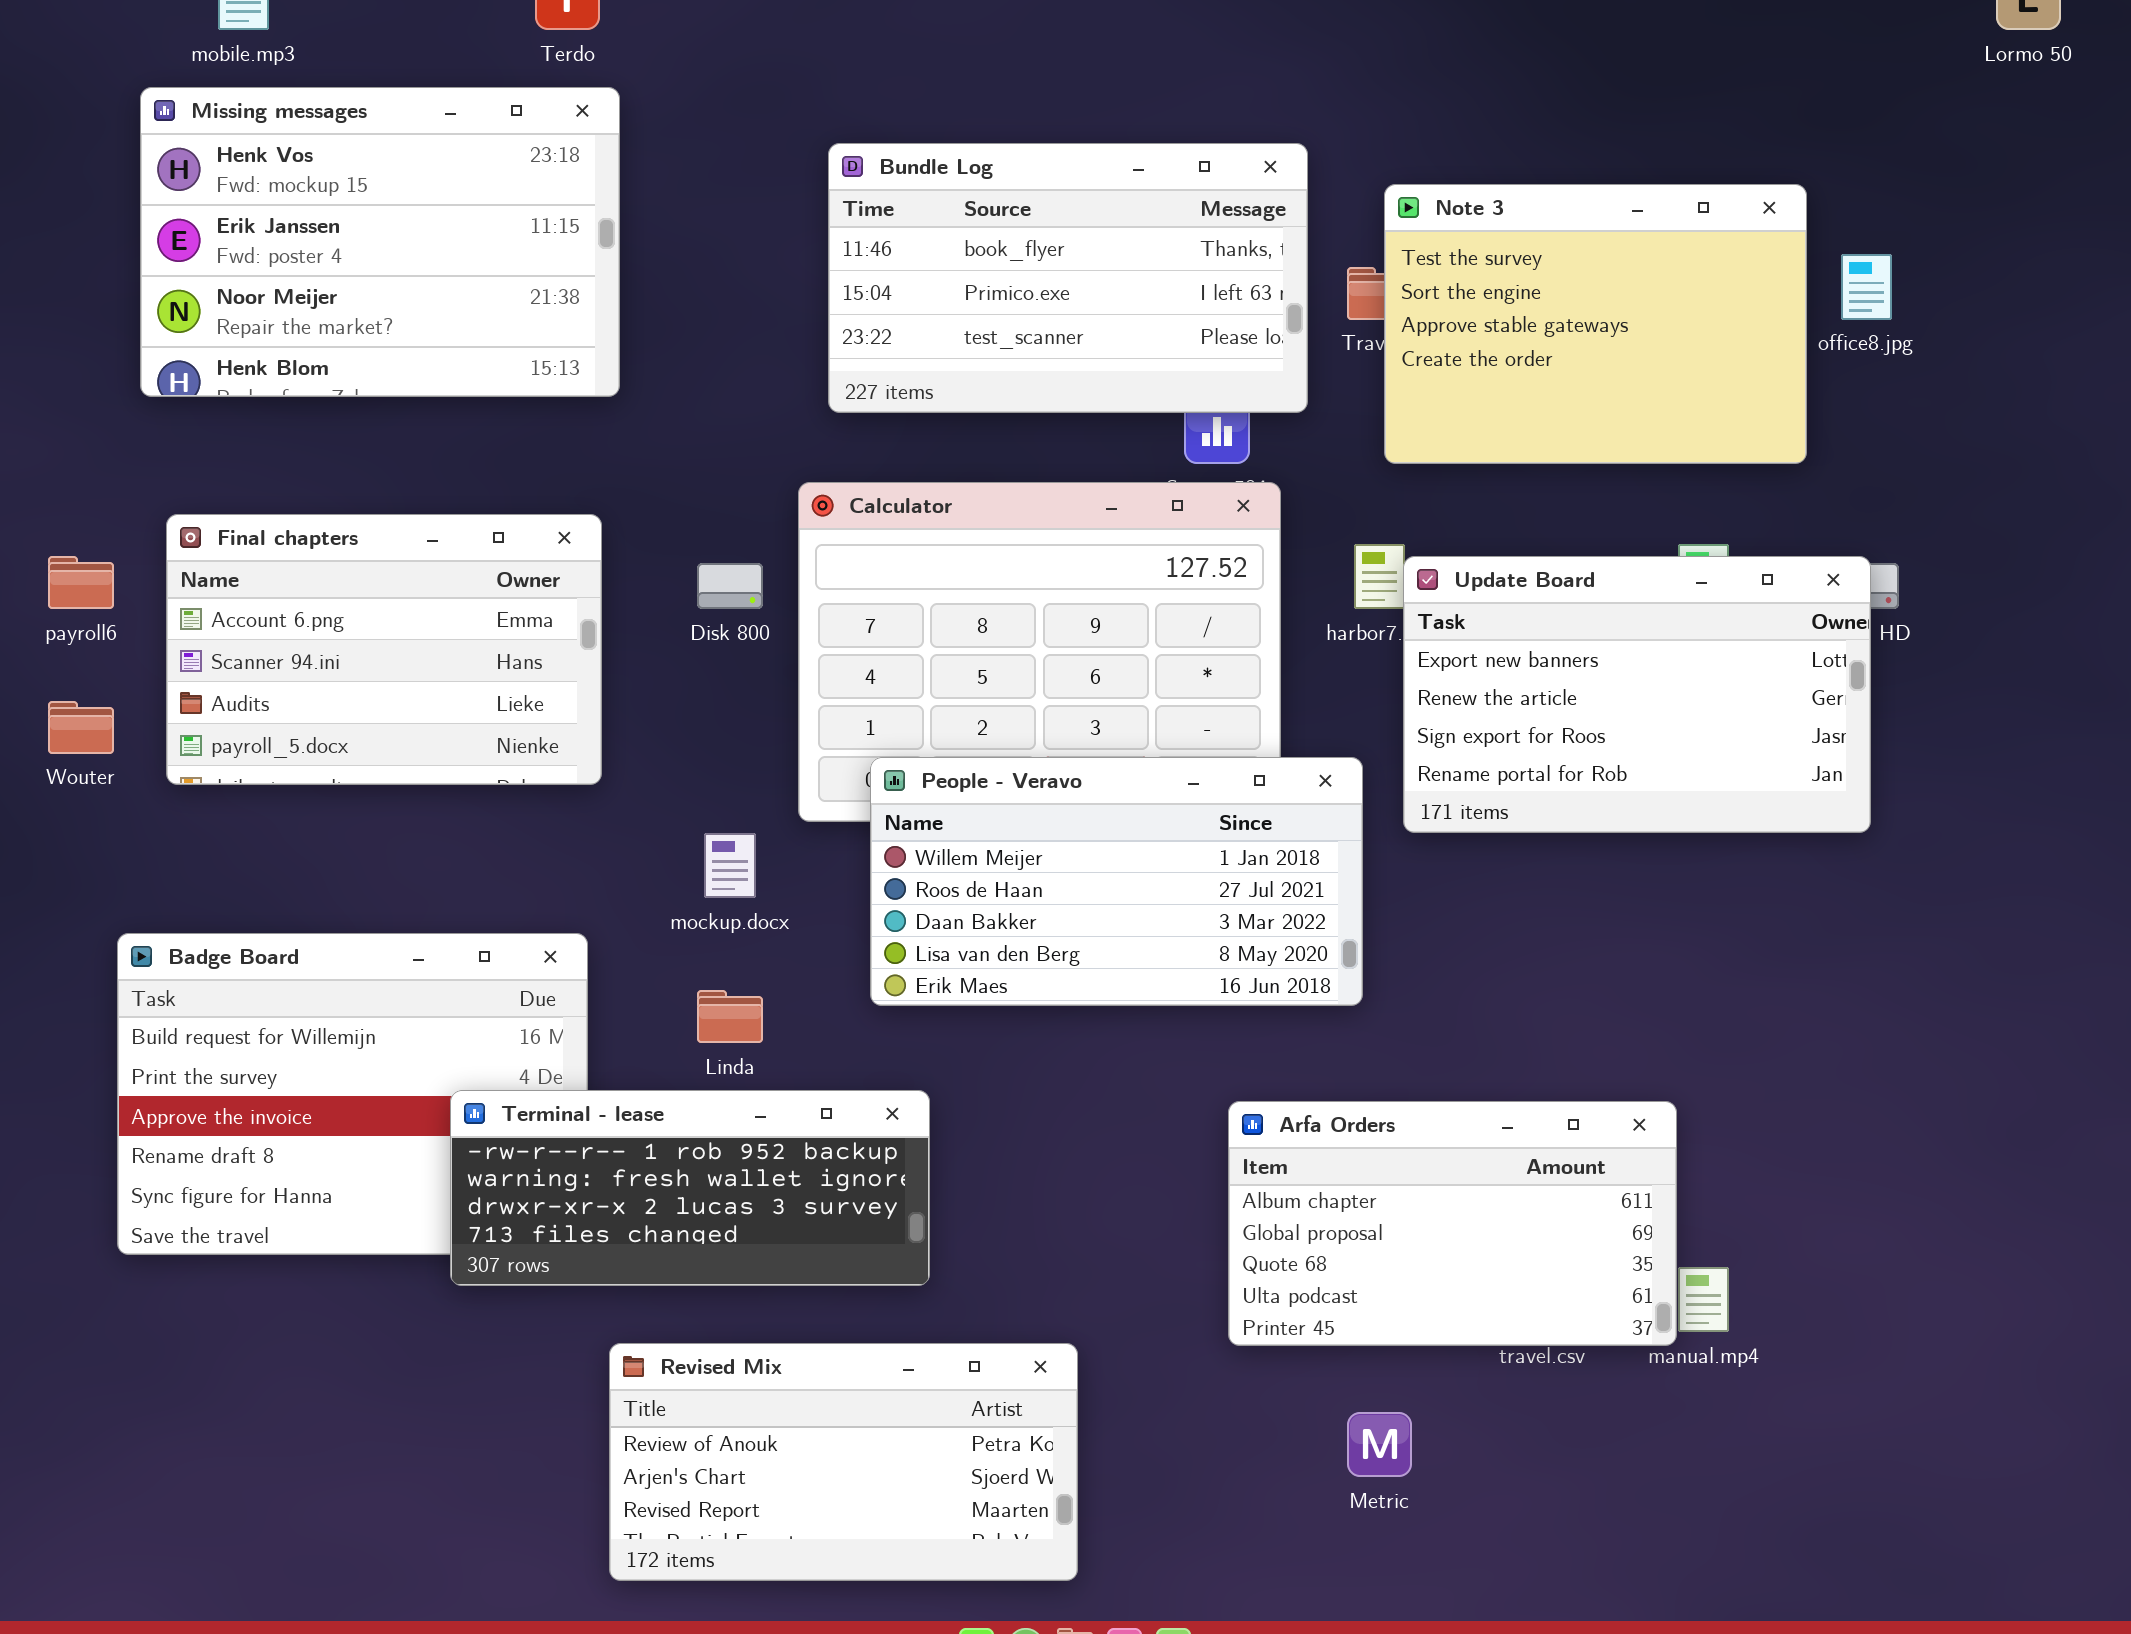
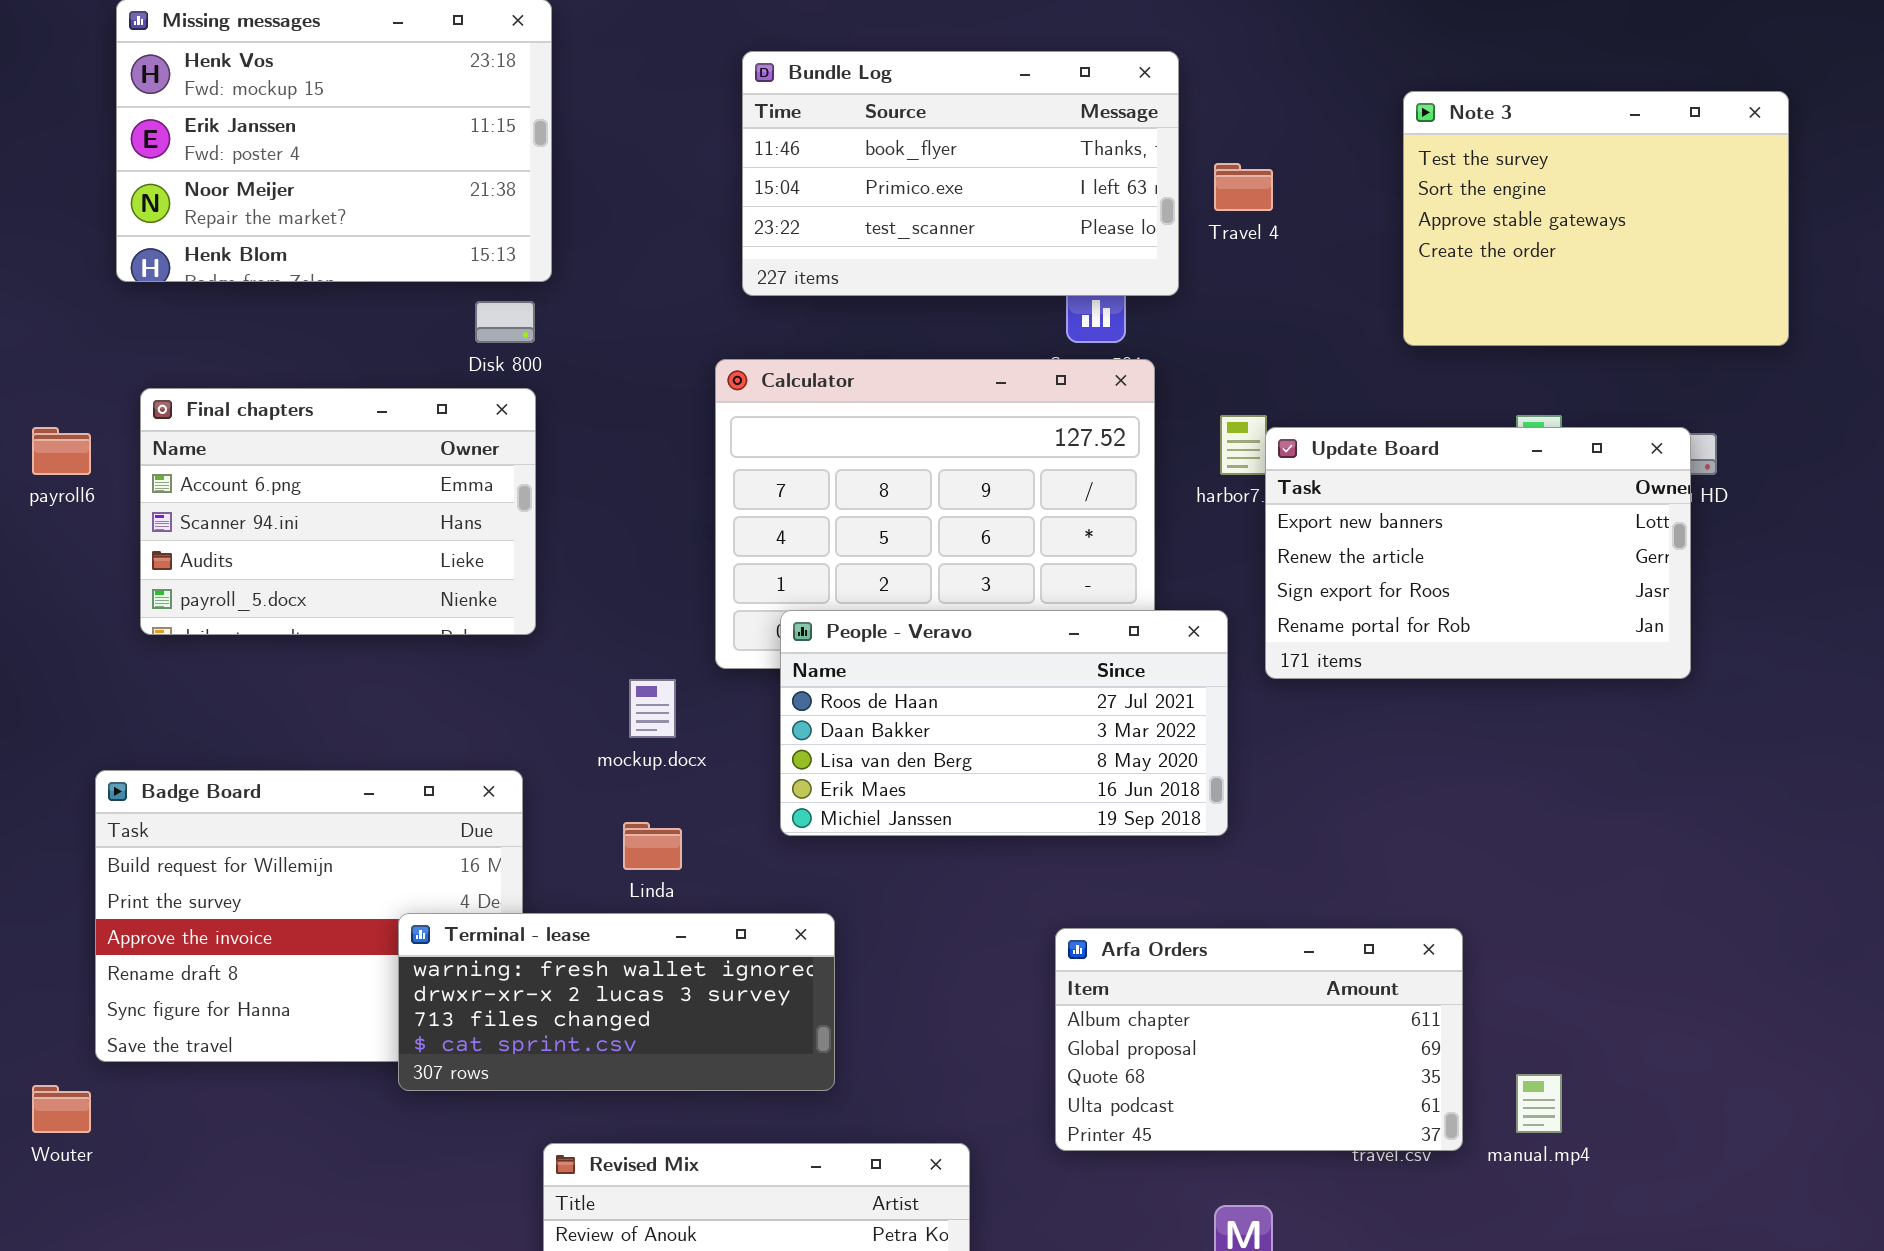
Note 3: [1384,184,1807,464] -> [1403,91,1789,346], moved
Disk 800: [697,563,763,609] -> [475,301,535,343], moved
Wouter: [48,701,114,754] -> [32,1085,91,1133], moved
People - Veravo: [870,757,1363,1006] -> [780,610,1228,836], scrolled down 1 row
Terminal - lease: [450,1090,930,1286] -> [398,913,835,1091], scrolled down 1 row
Arfa Orders: [1228,1101,1677,1346] -> [1055,928,1463,1151], moved

